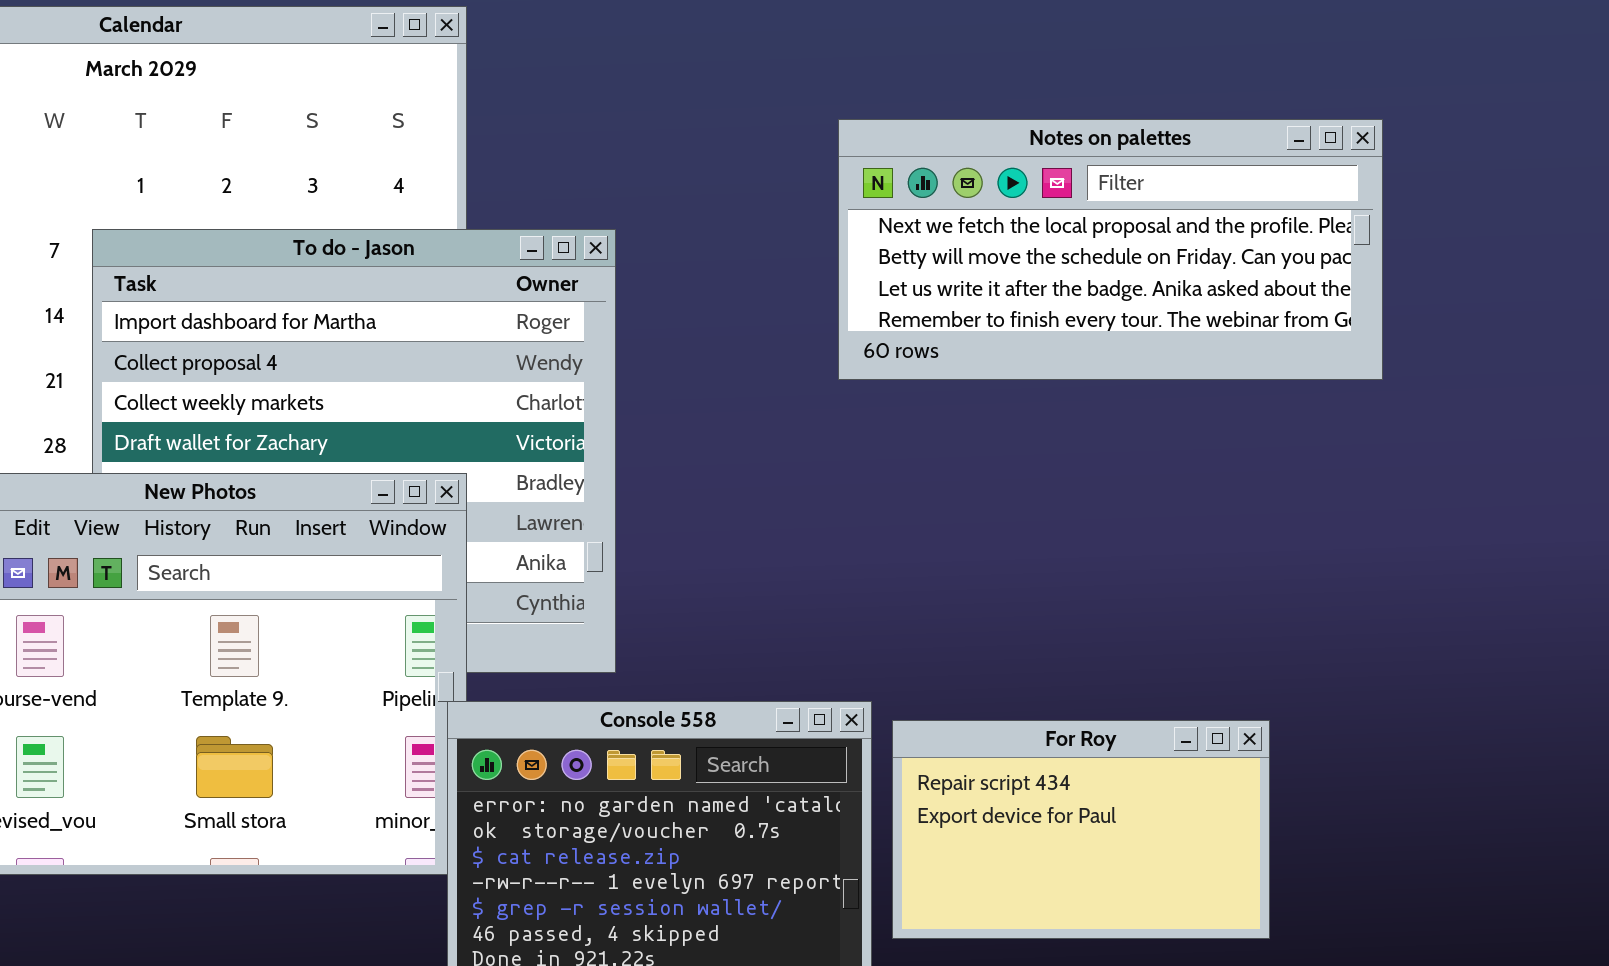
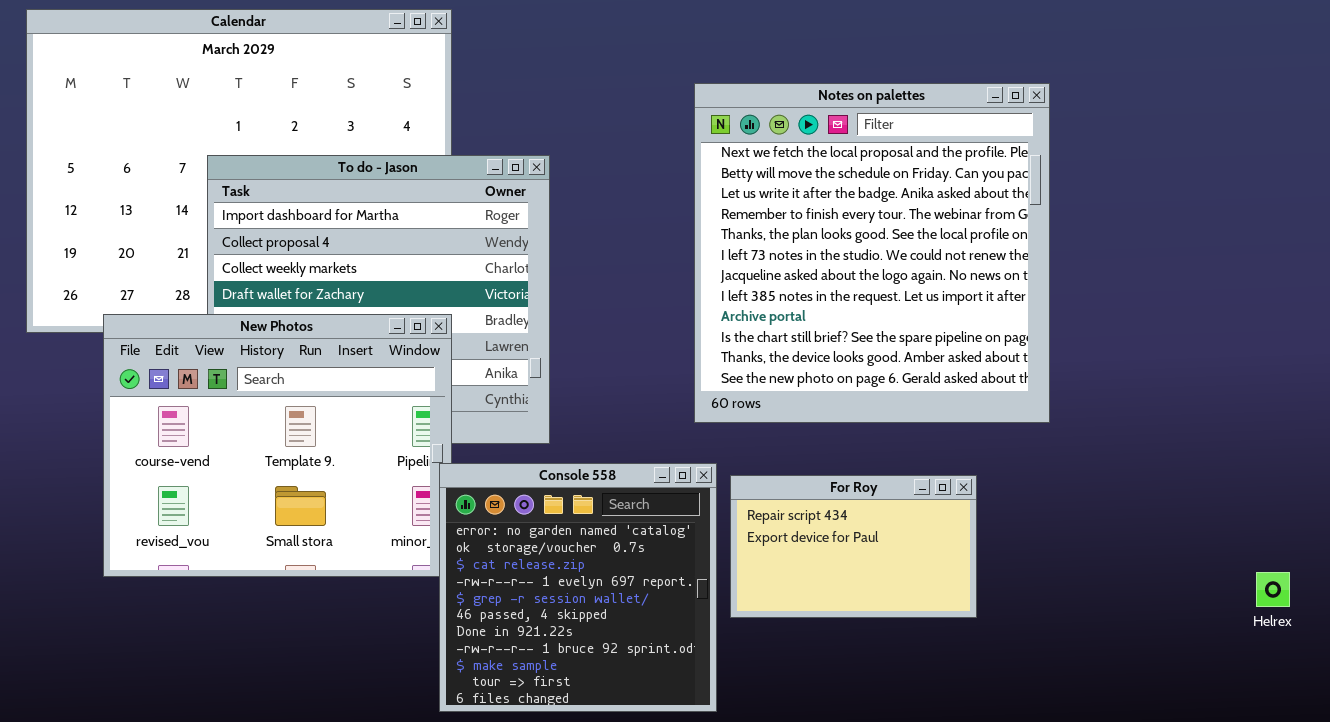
Notes on palettes: [838,119,1383,380] -> [694,83,1050,423], resized

